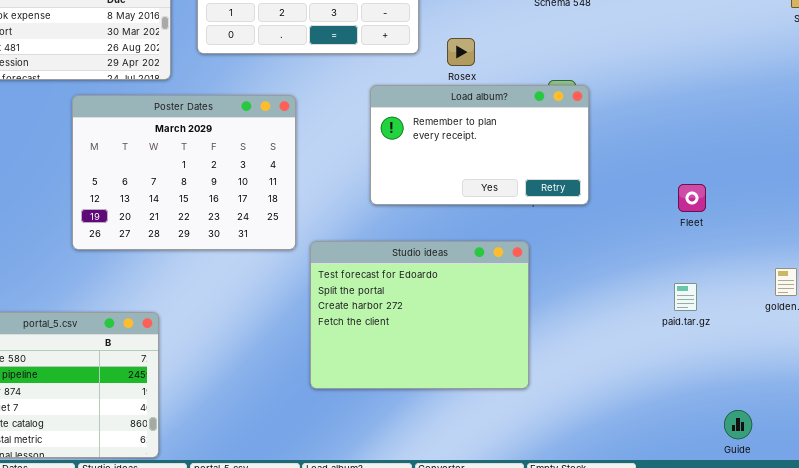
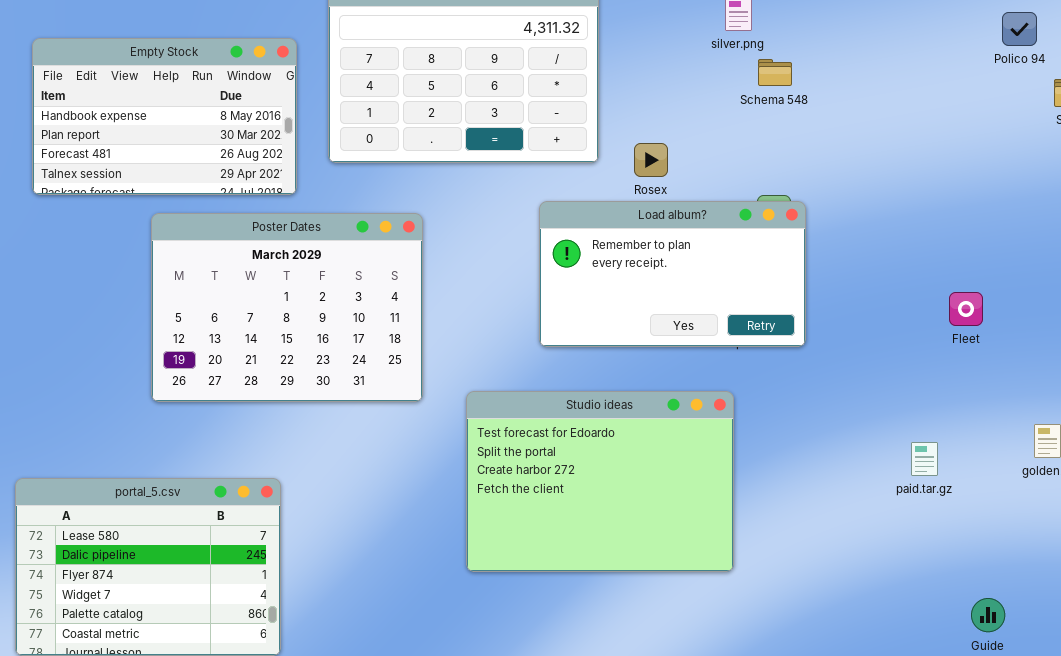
Poster Dates: [72,95,296,250] -> [151,213,423,402], moved
Fleet: [678,184,706,212] -> [949,292,983,326], moved

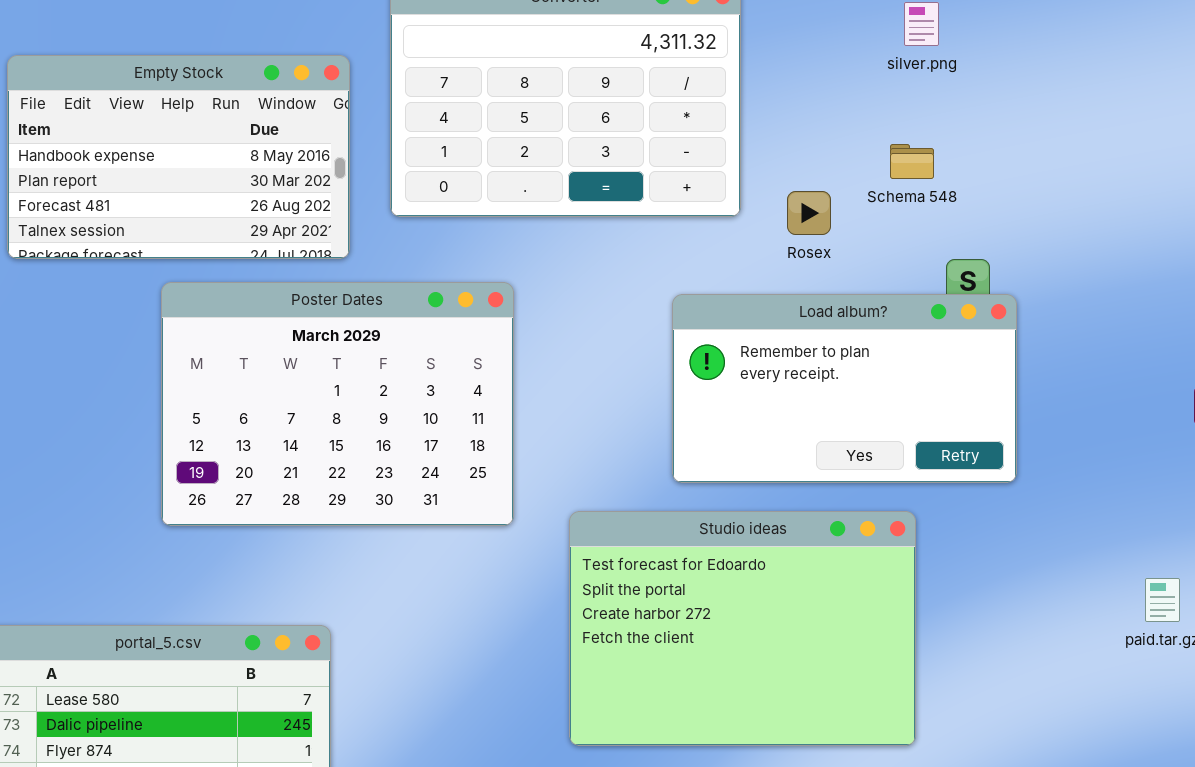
Schema 548: [758,59,792,86] -> [890,144,934,179], moved
Load album?: [539,201,806,347] -> [672,294,1017,483], moved

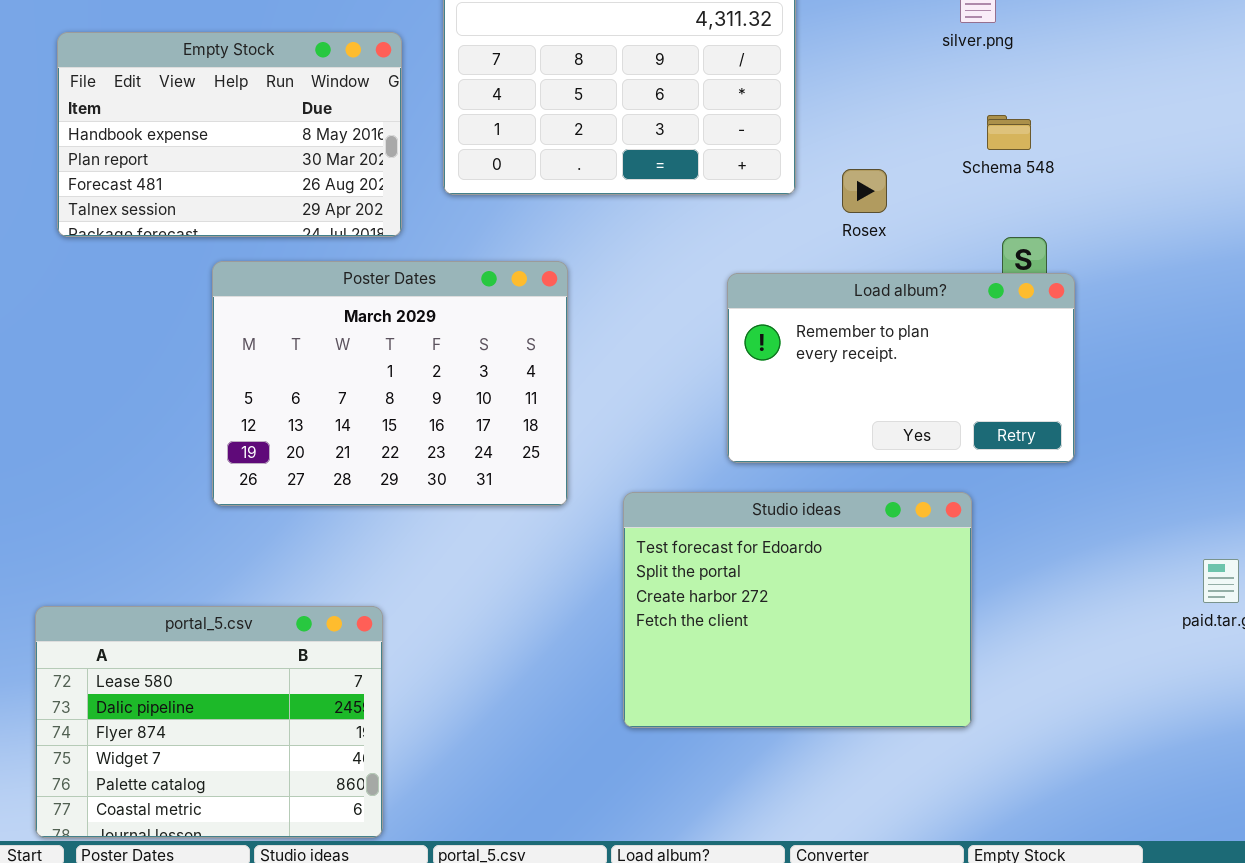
Schema 548: [890,144,934,179] -> [987,115,1031,150], moved

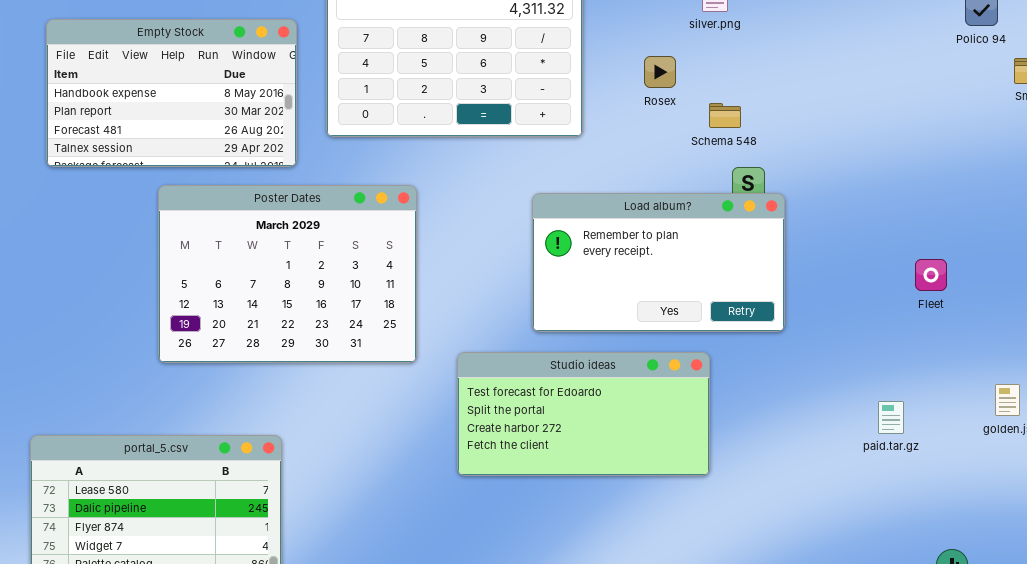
Schema 548: [987,115,1031,150] -> [709,103,741,128], moved
Rosex: [842,169,887,213] -> [644,56,676,88], moved
Studio ideas: [623,492,972,728] -> [457,352,710,476], resized

